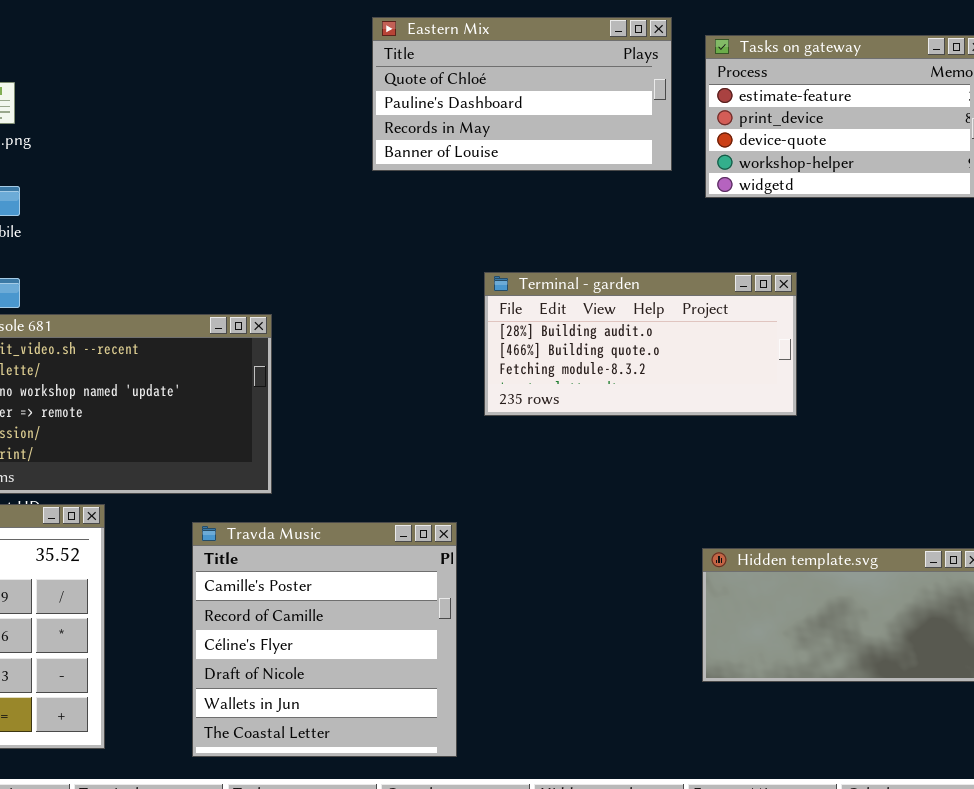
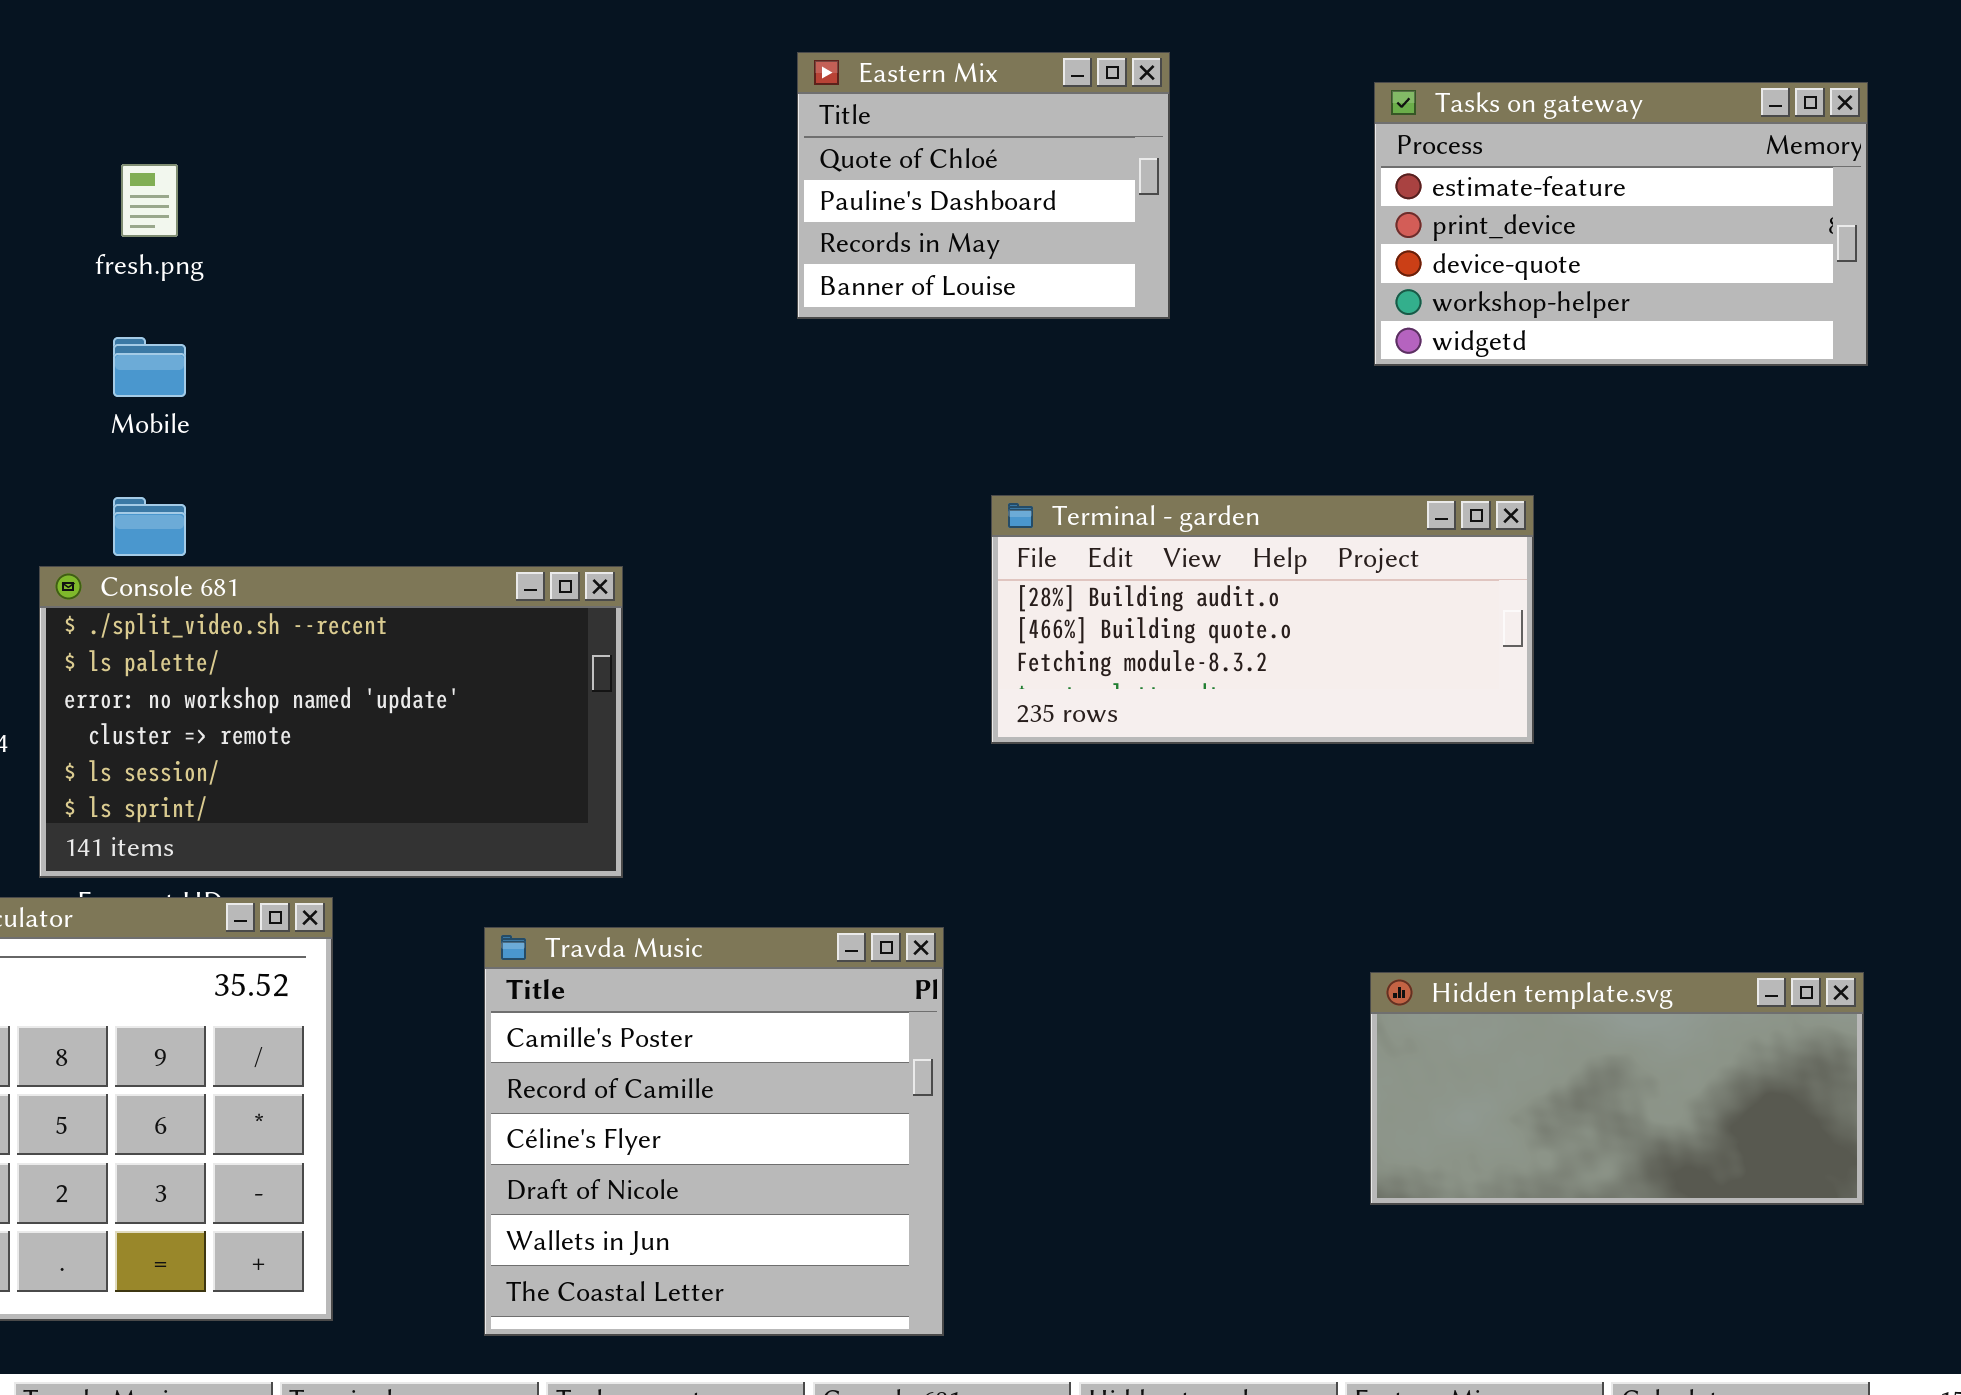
Eastern Mix: [372,17,672,171] -> [797,52,1170,319], resized

